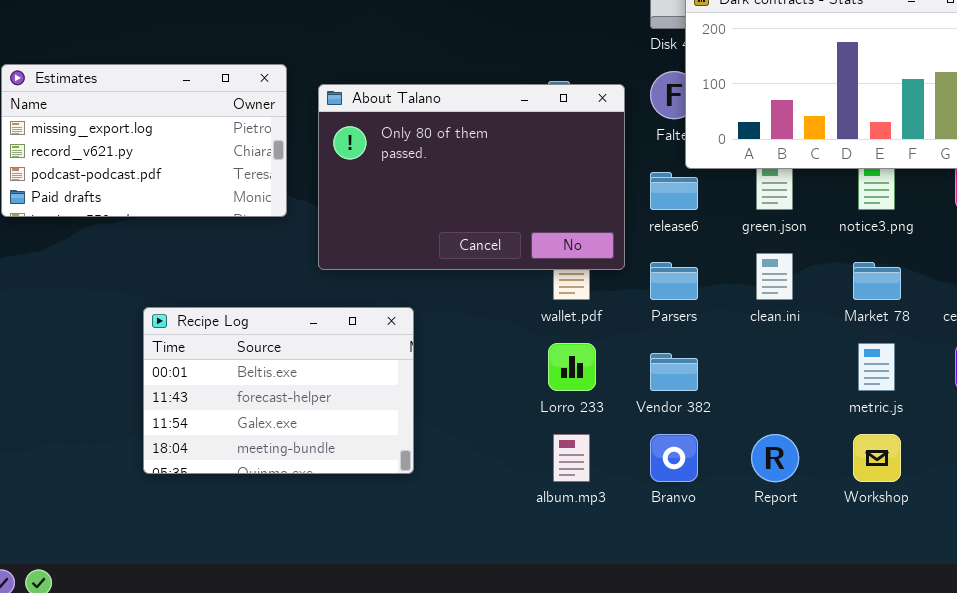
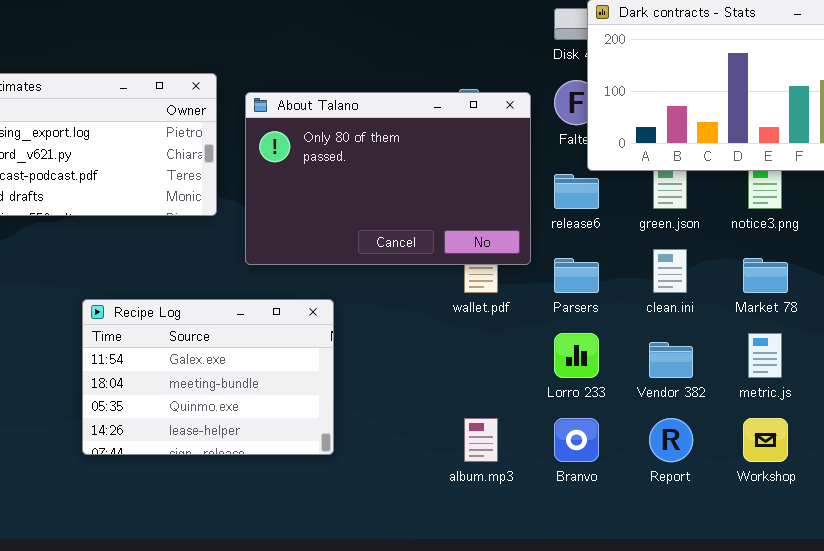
Recipe Log: [143,307,414,474] -> [82,299,334,455], scrolled down 2 rows
Lorro 233: [548,343,596,391] -> [554,333,599,378], moved
Vendor 382: [650,353,698,391] -> [649,342,693,378], moved

